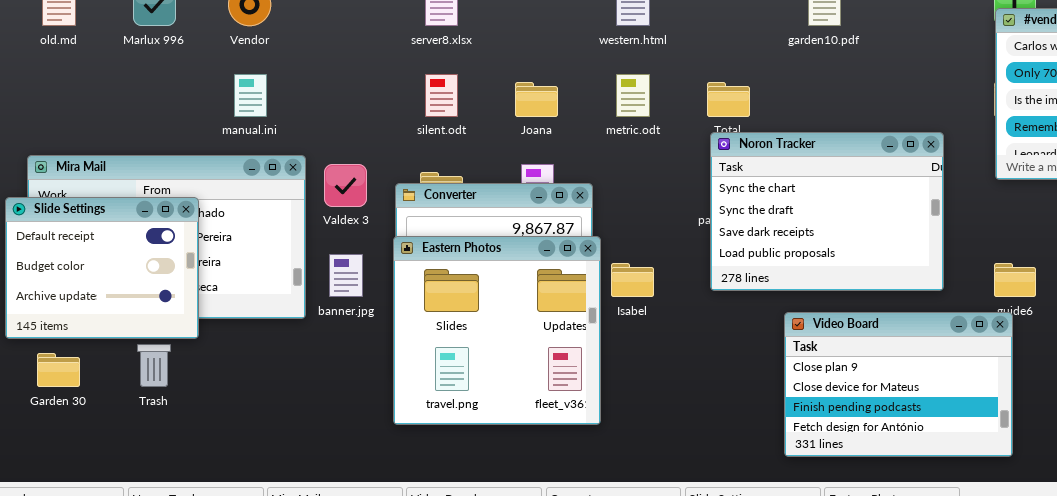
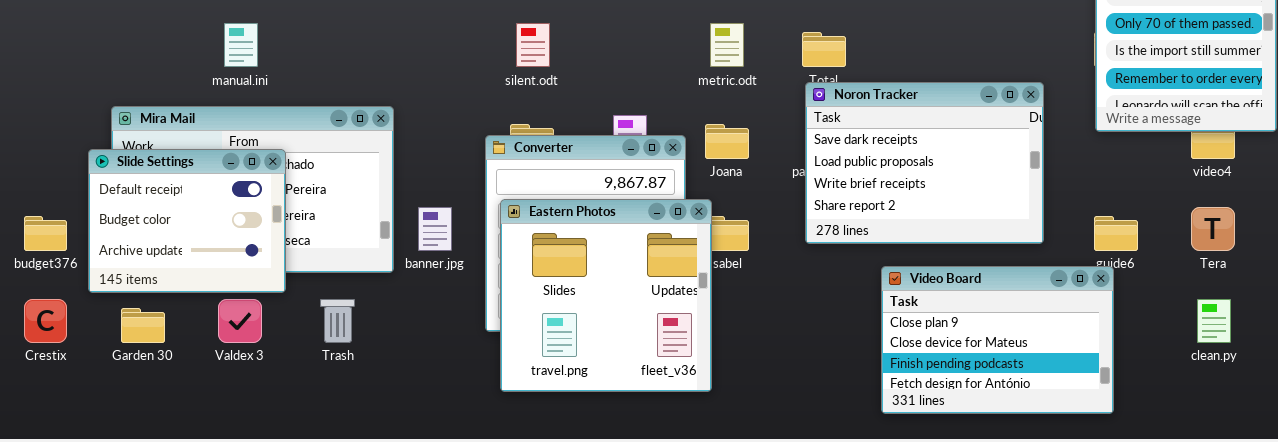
manual.ini: [234,74,267,117] -> [224,23,258,67], moved
Joana: [515,82,558,117] -> [705,124,749,159], moved
Noron Tracker: [710,132,944,291] -> [805,82,1044,244], scrolled down 2 rows
Valdex 3: [324,164,367,207] -> [218,299,262,343], moved
Eastern Photos: [393,236,601,425] -> [500,199,712,392], moved
Trash: [137,344,171,387] -> [320,299,355,343], moved

